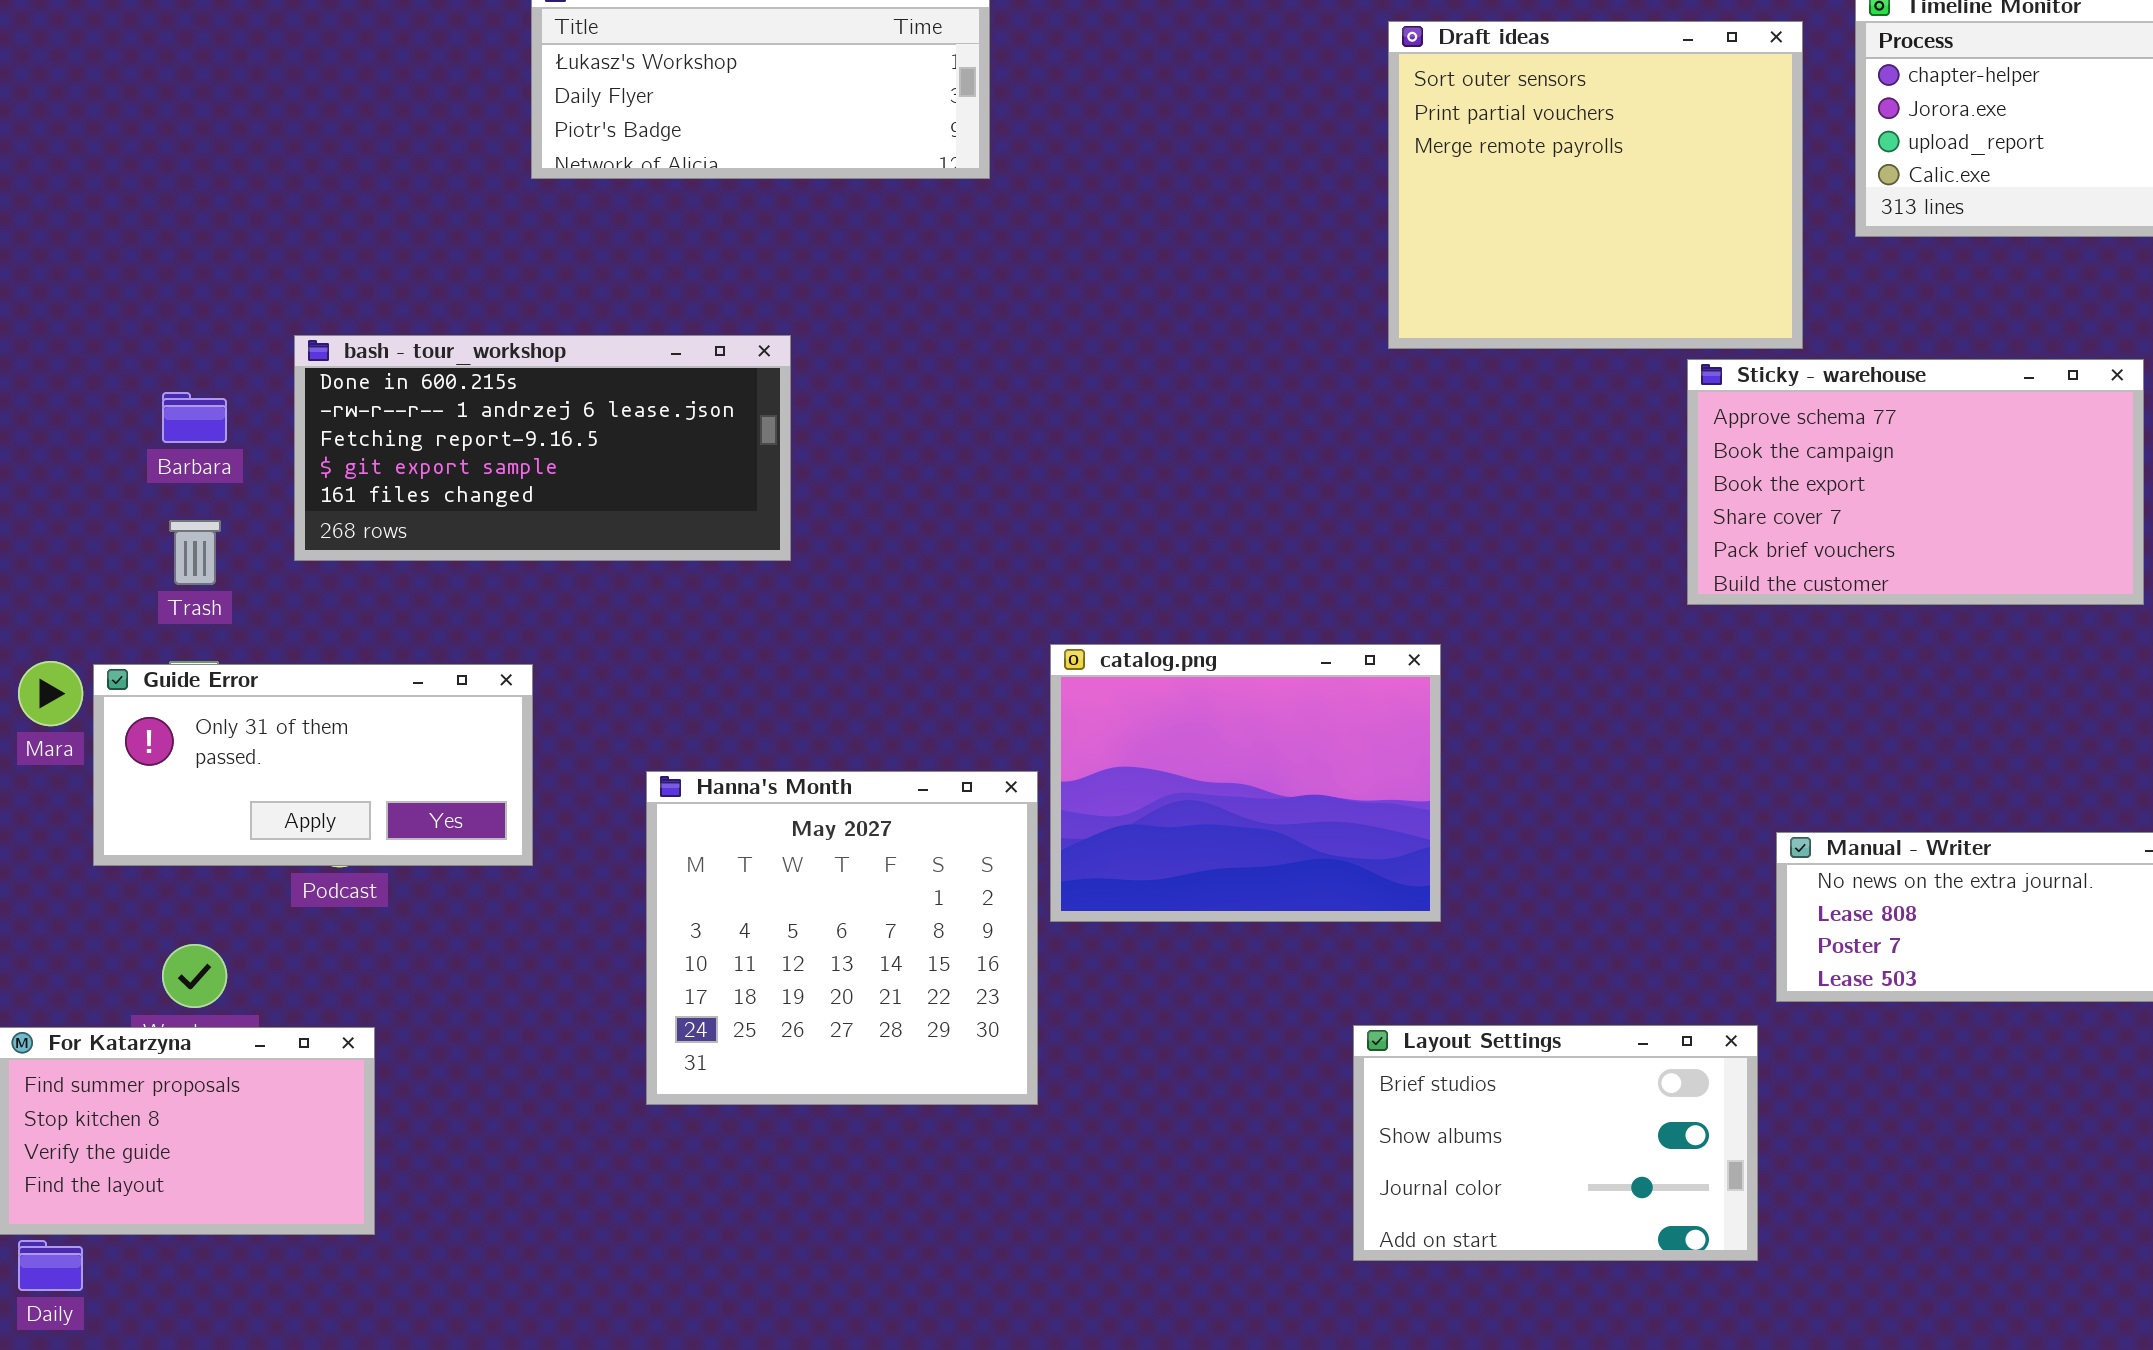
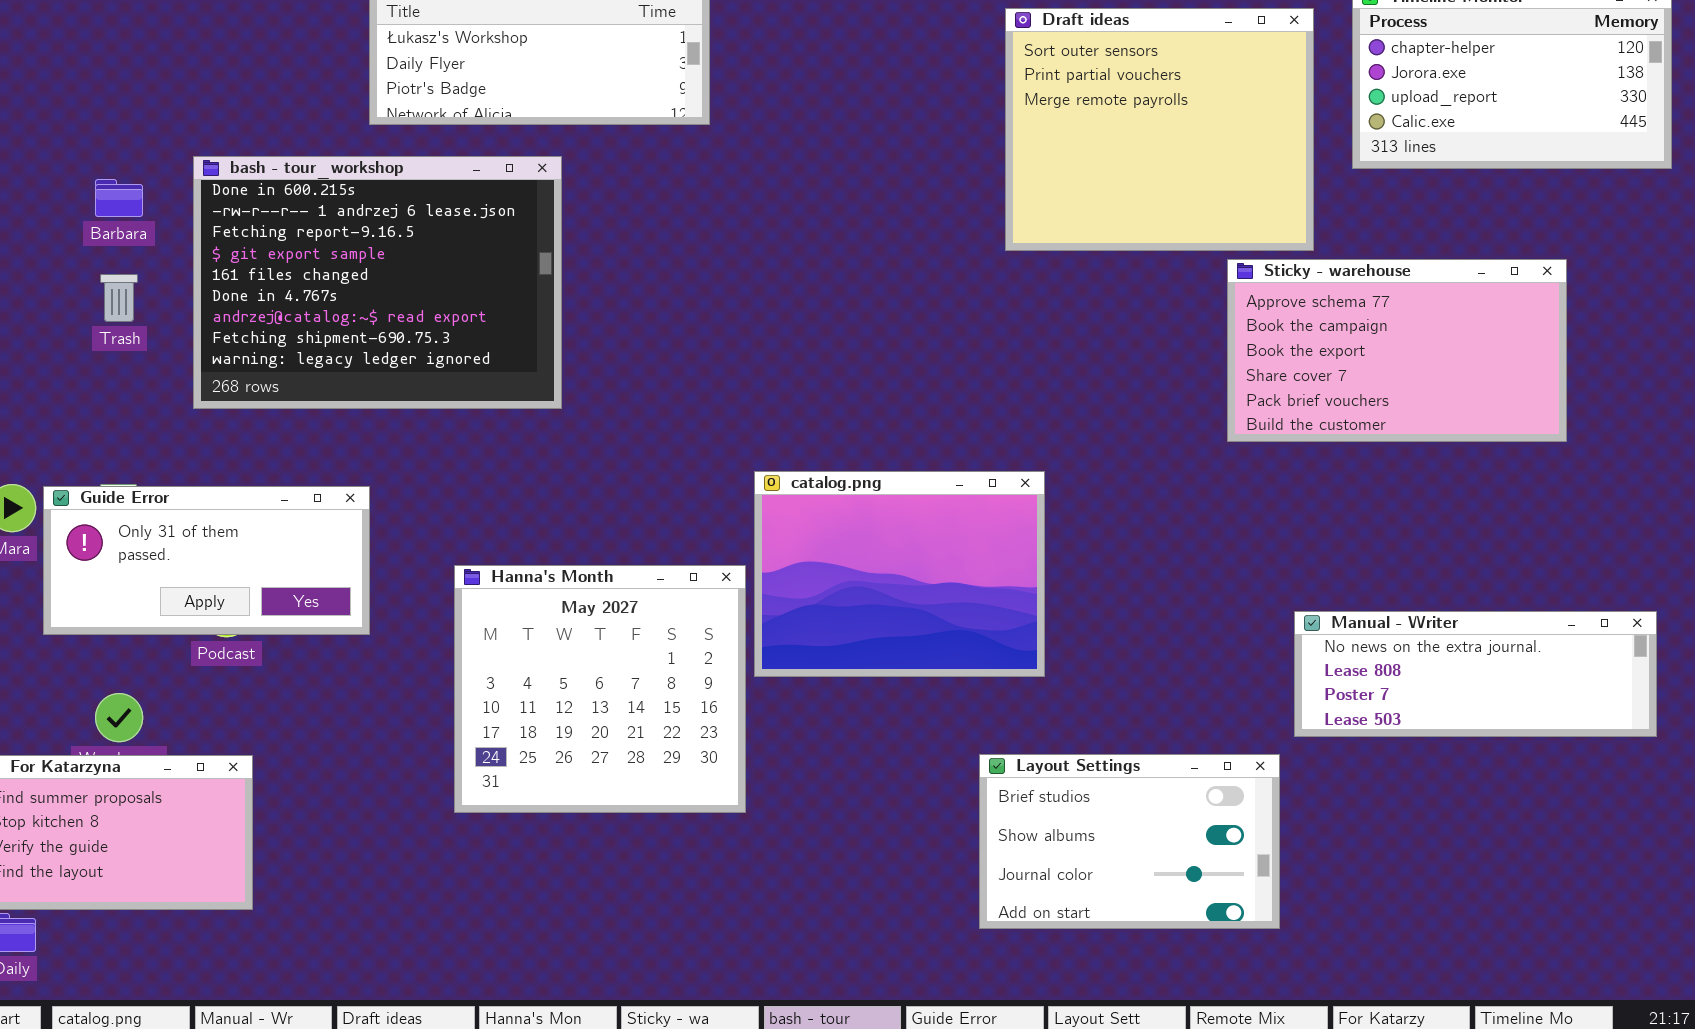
bash - tour_workshop: [294,335,791,561] -> [193,156,562,409], resized
Barbara: [162,392,227,443] -> [95,179,143,217], moved
Trash: [169,520,221,585] -> [100,274,138,322], moved

